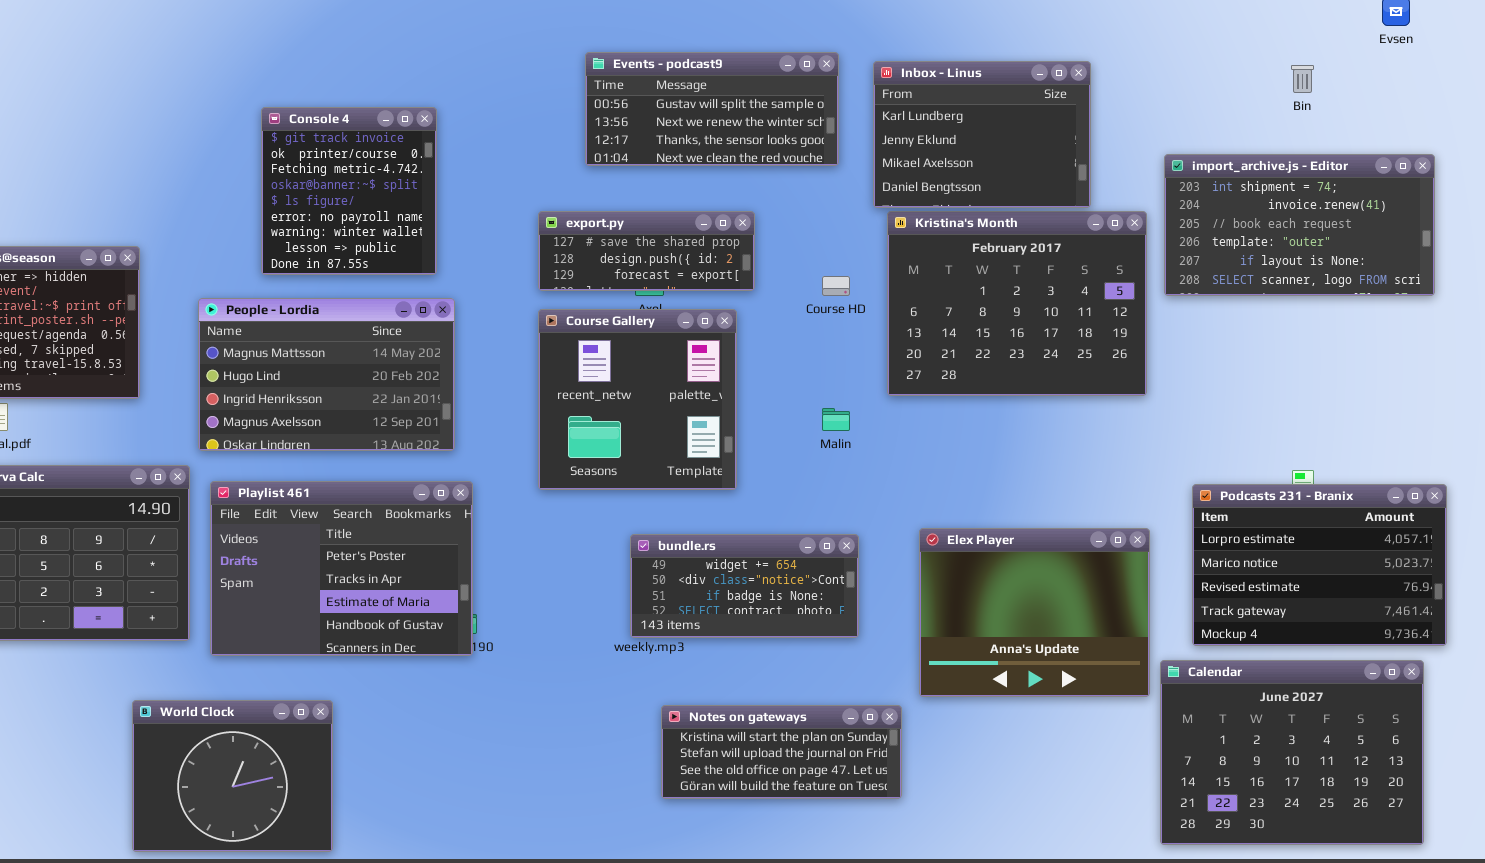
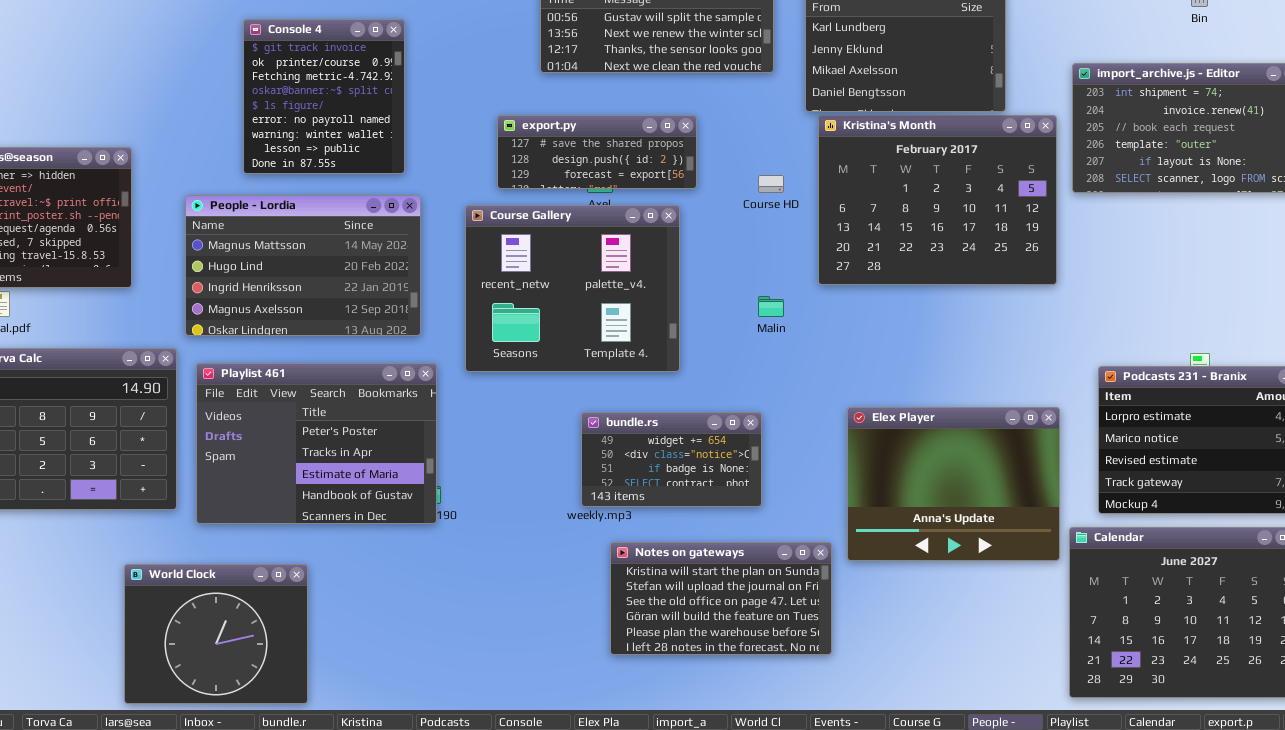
Course Gallery: [538,309,737,490] -> [465,205,680,372], resized
bundle.rs: [630,534,859,638] -> [581,412,762,507], resized
Notes on gateways: [661,705,902,799] -> [610,542,832,655], resized

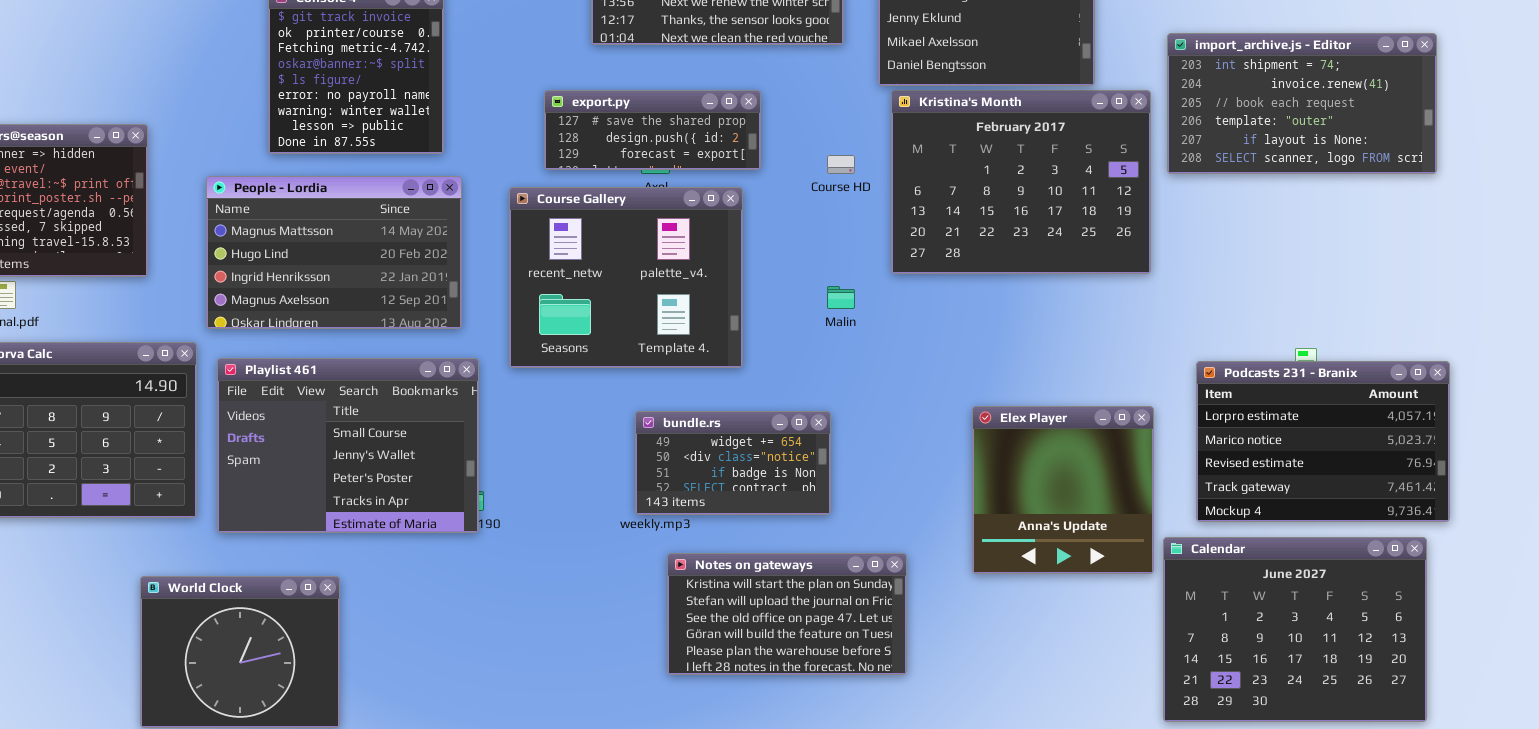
Playlist 461: [196,363,437,524] -> [217,358,479,533], scrolled up 2 rows
Elex Player: [847,407,1060,561] -> [972,406,1154,574], resized

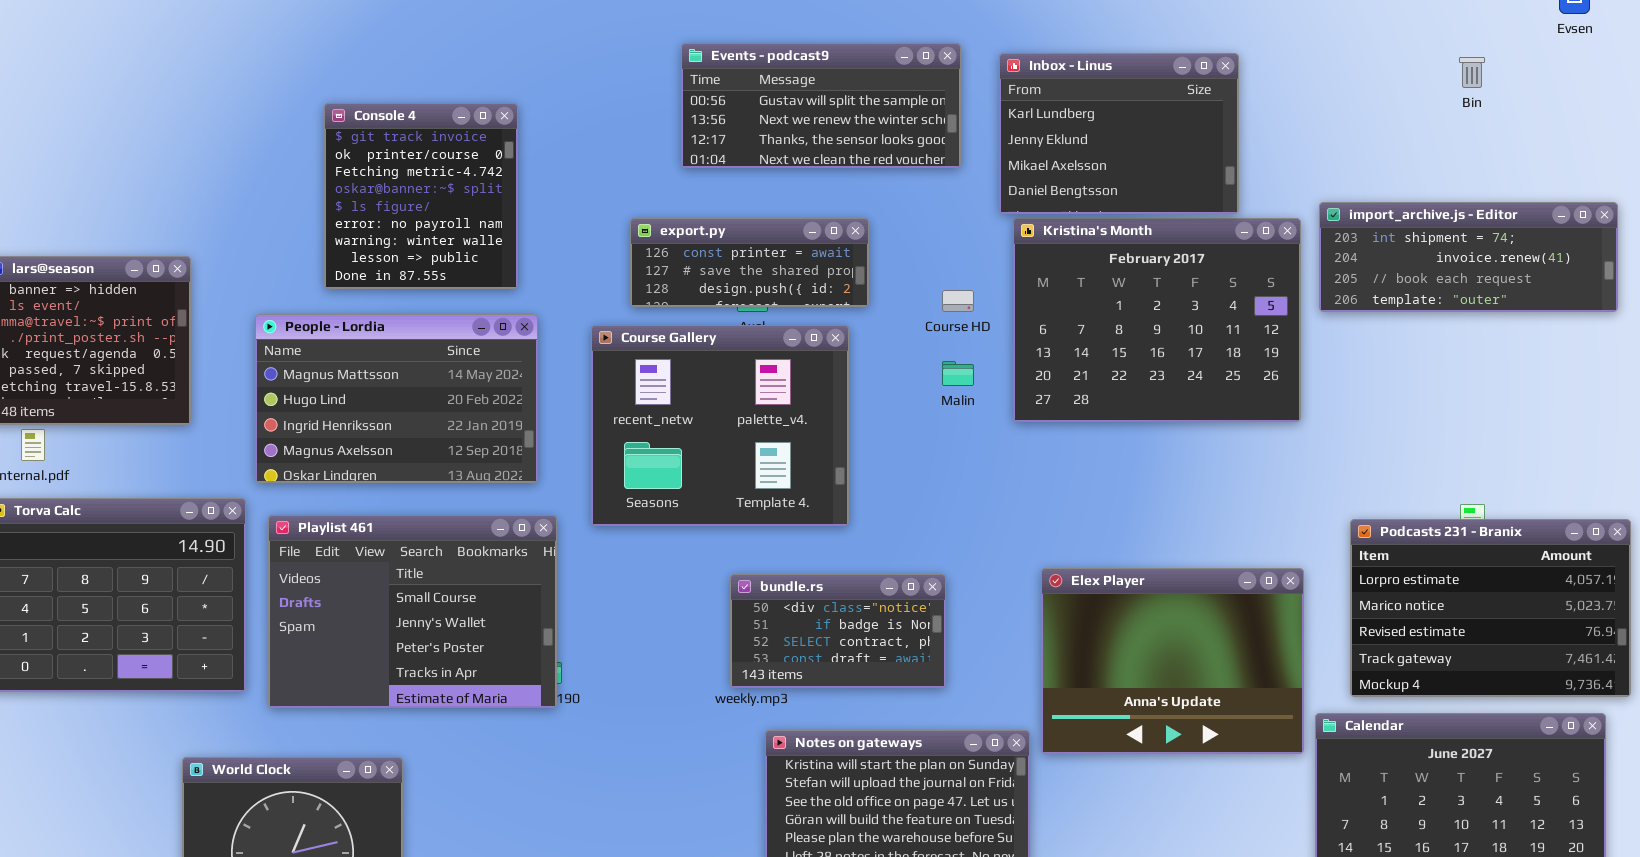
import_archive.js - Editor: [1167,33,1437,174] -> [1319,202,1618,312], resized
export.py: [544,90,761,170] -> [630,218,869,307], scrolled up 1 row
Malin: [827,286,855,309] -> [942,361,974,386], moved
Elex Player: [972,406,1154,574] -> [1041,568,1304,754], resized
bundle.rs: [635,411,831,515] -> [730,574,946,688], scrolled down 1 row

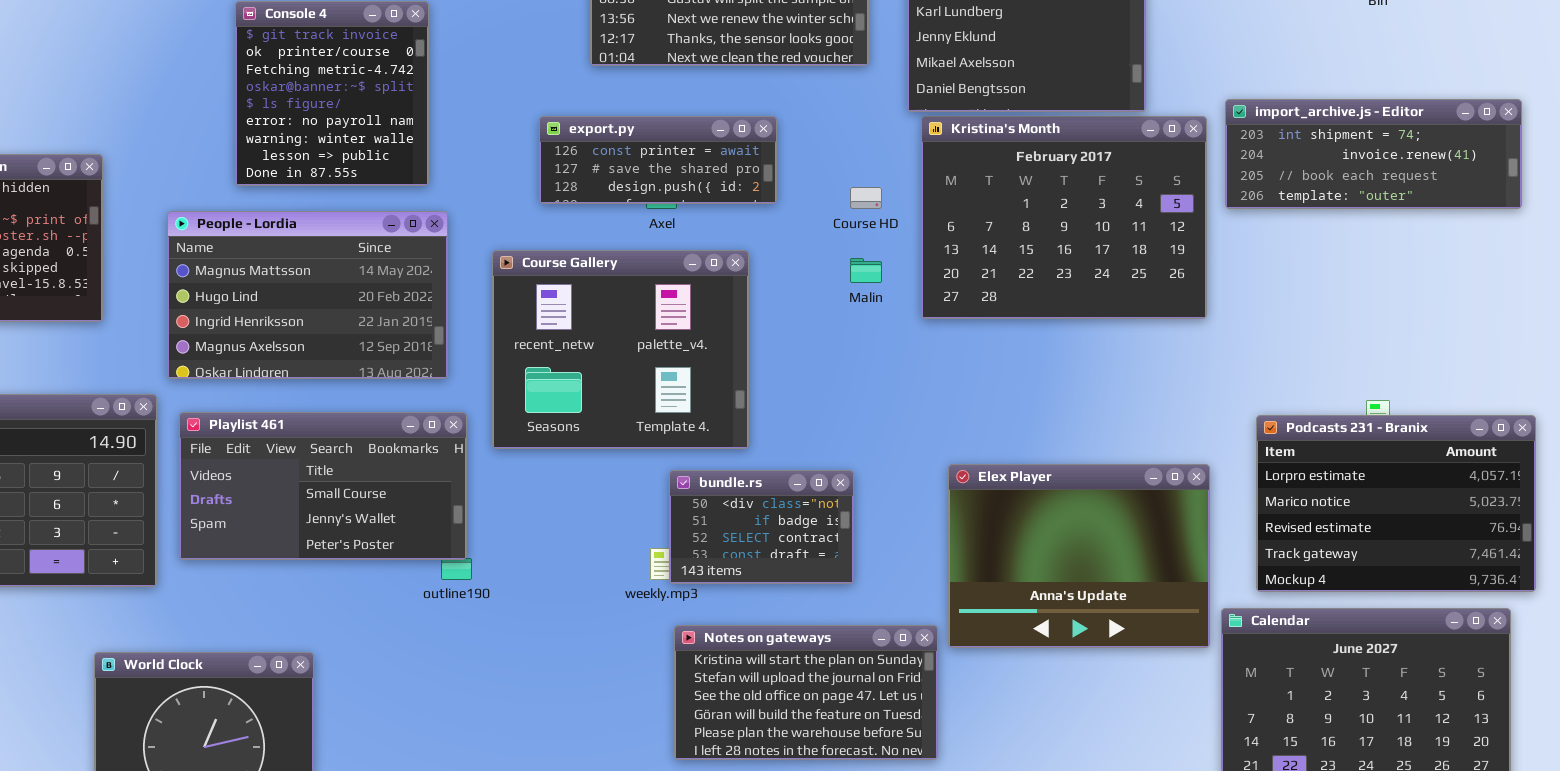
Course Gallery: [591,325,849,526] -> [492,250,749,449], moved
Playlist 461: [268,515,557,708] -> [179,412,467,560], resized
bundle.rs: [730,574,946,688] -> [669,470,854,584], resized

